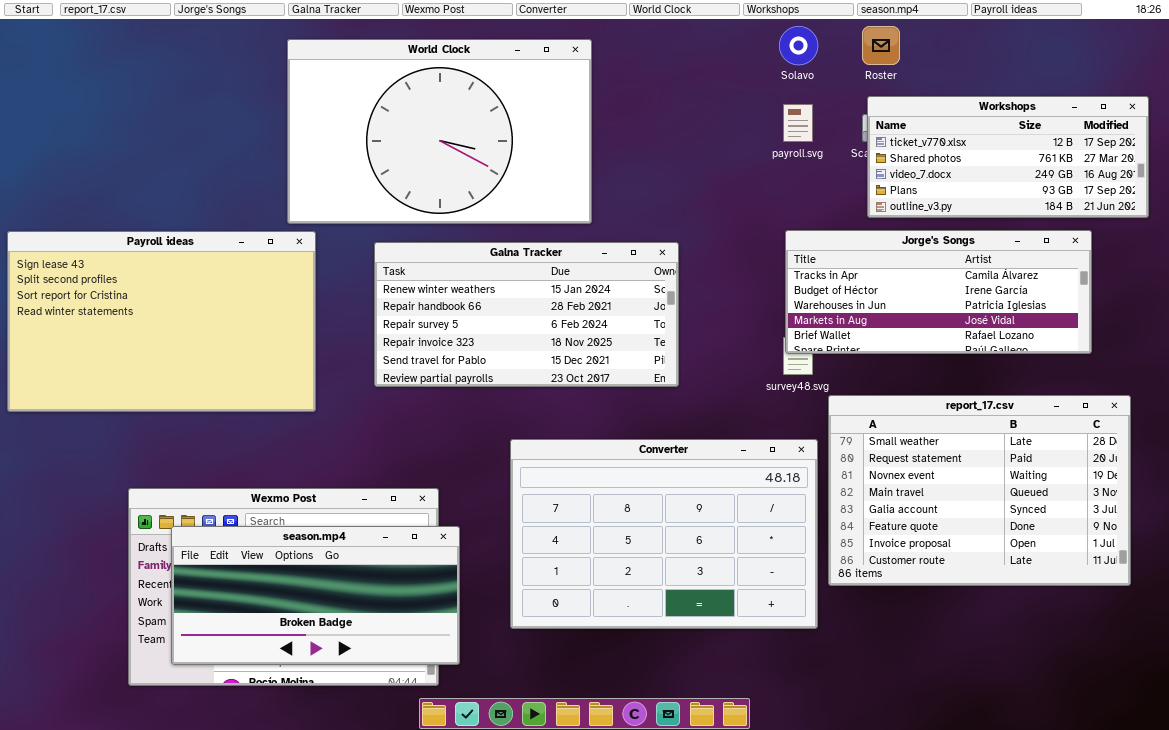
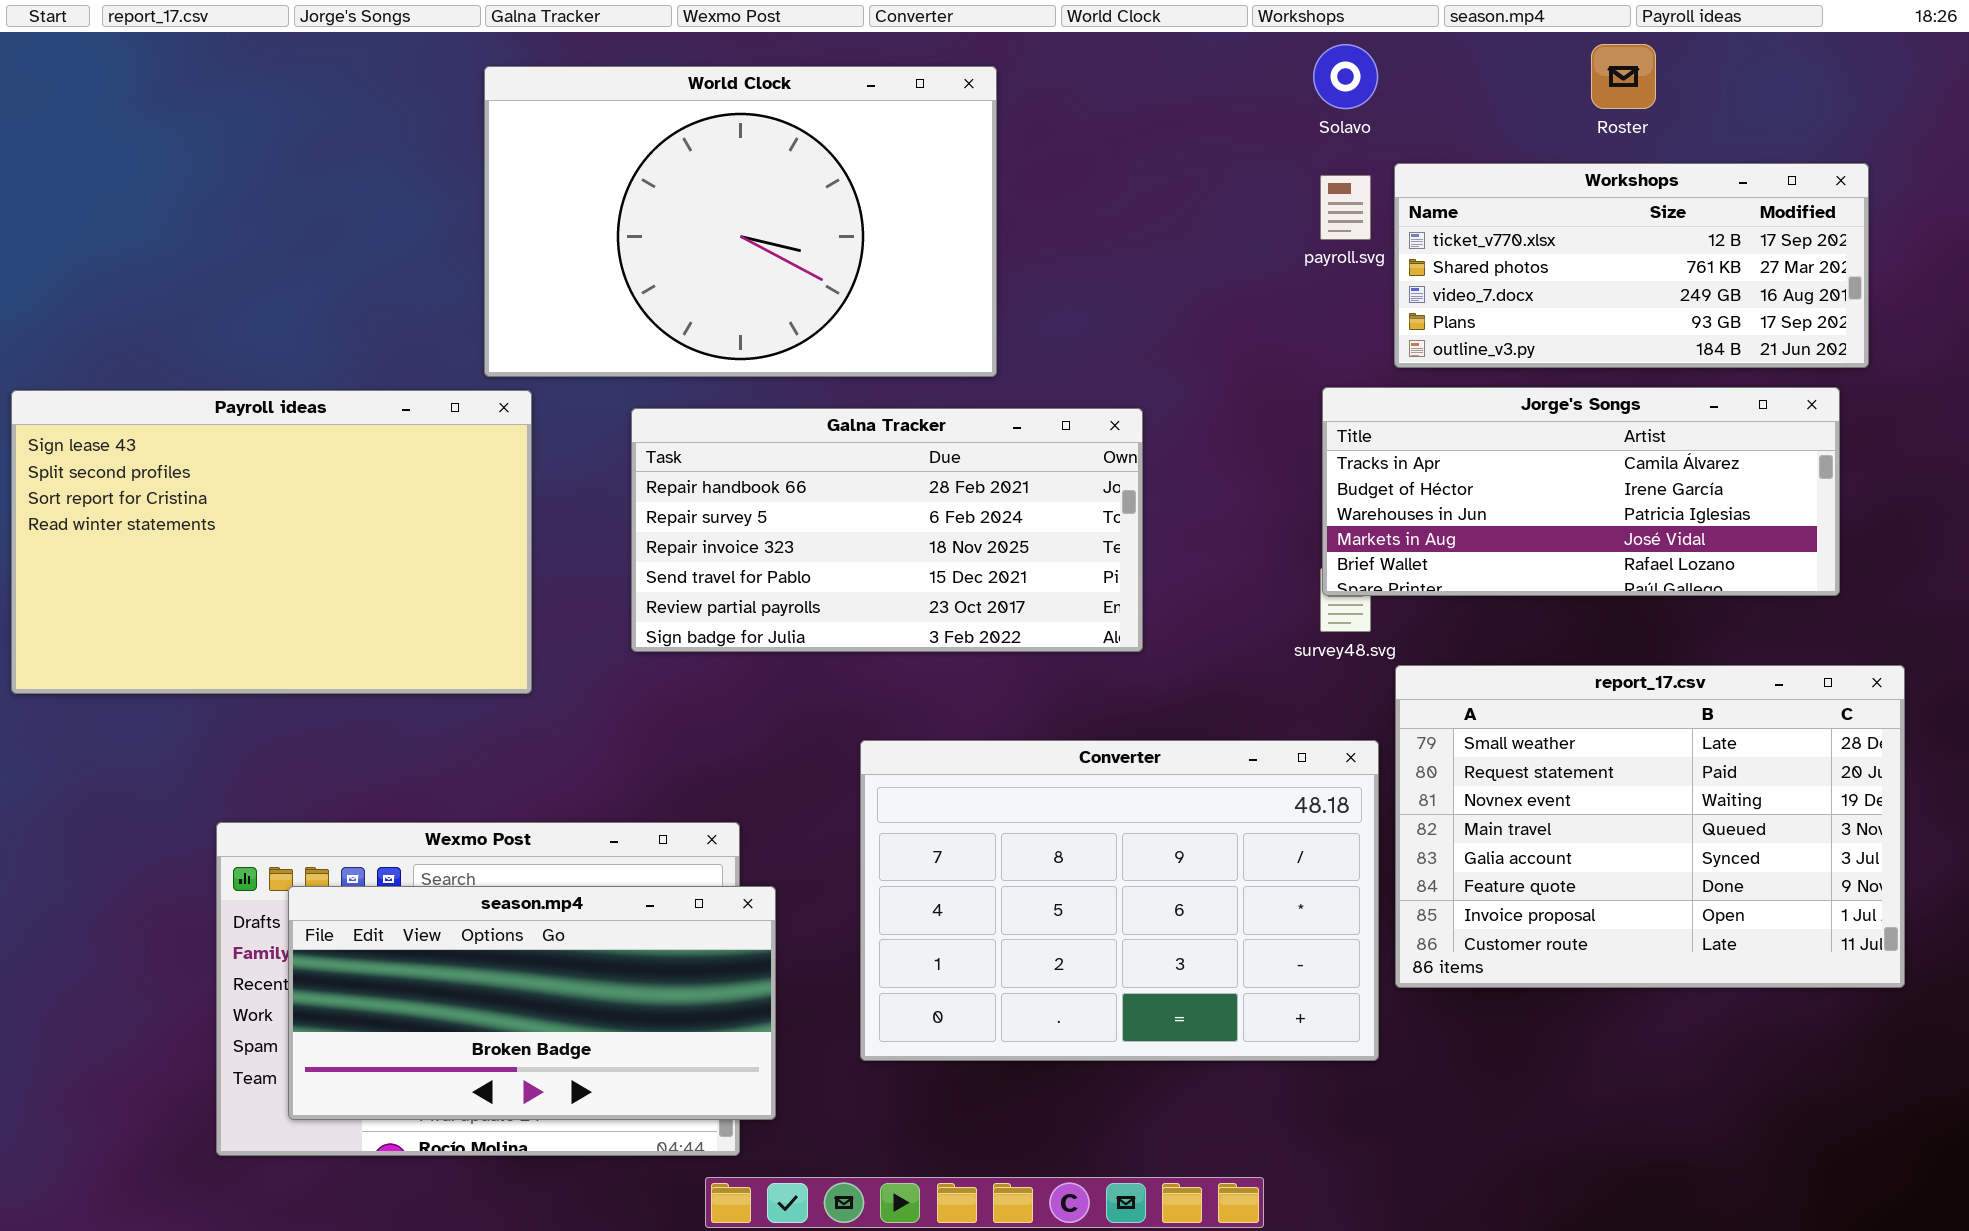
Roster: [862,26,900,65] -> [1591,44,1656,109], moved
Workshops: [867,96,1149,218] -> [1394,163,1869,368], moved
Galna Tracker: [374,242,679,387] -> [631,408,1143,652], scrolled down 1 row

